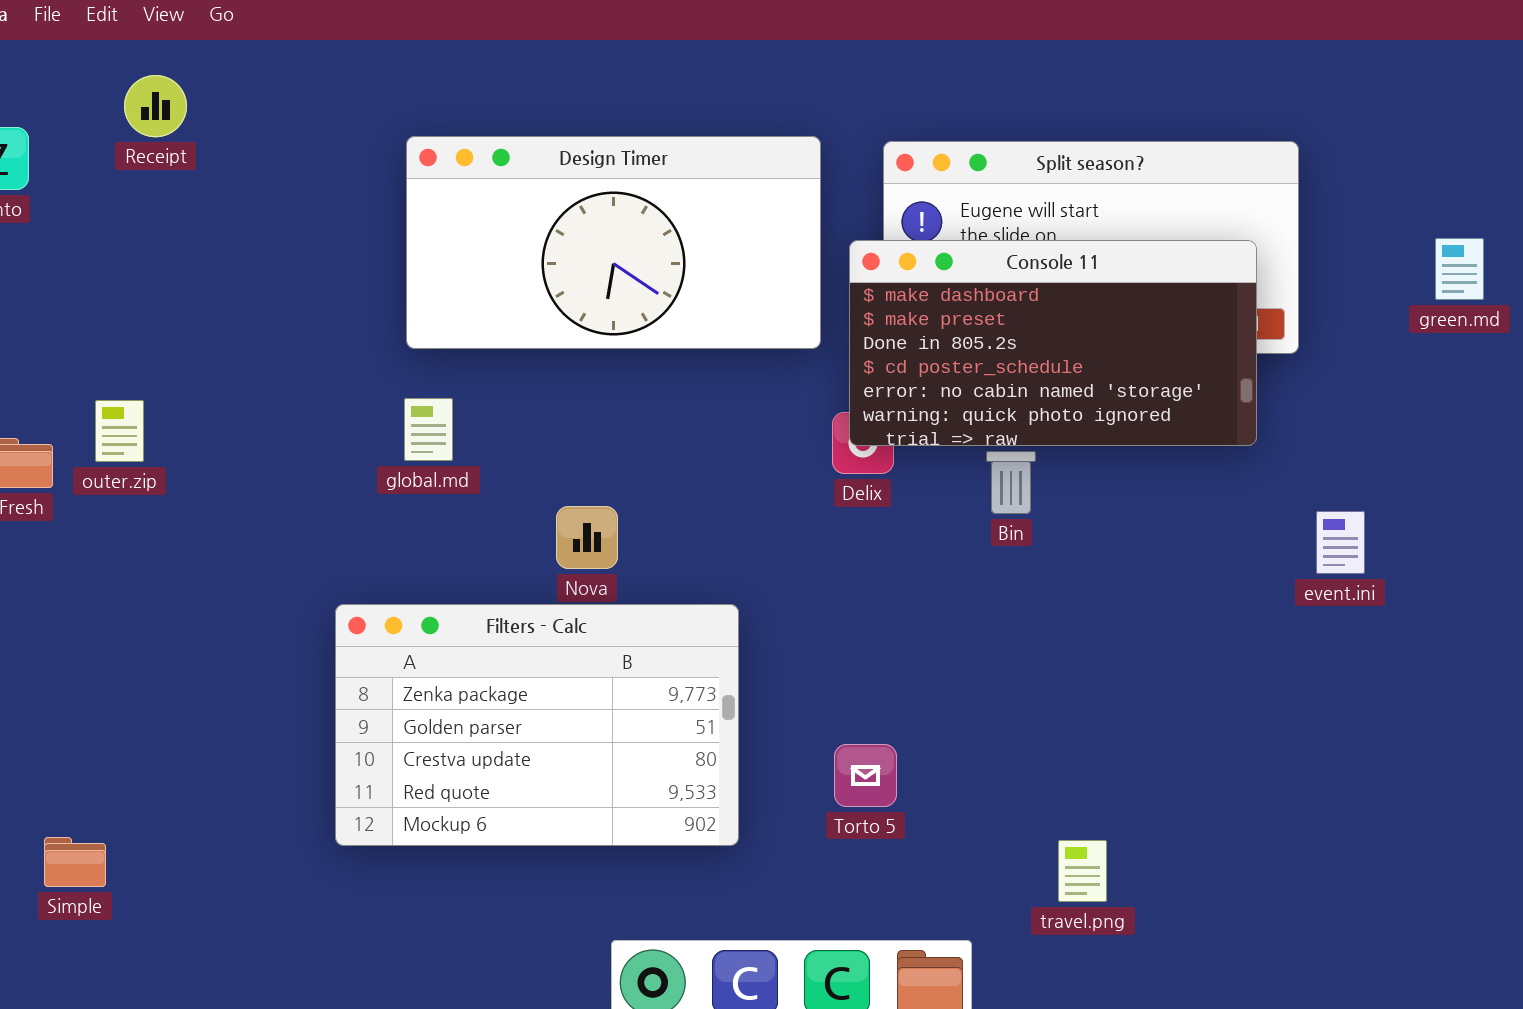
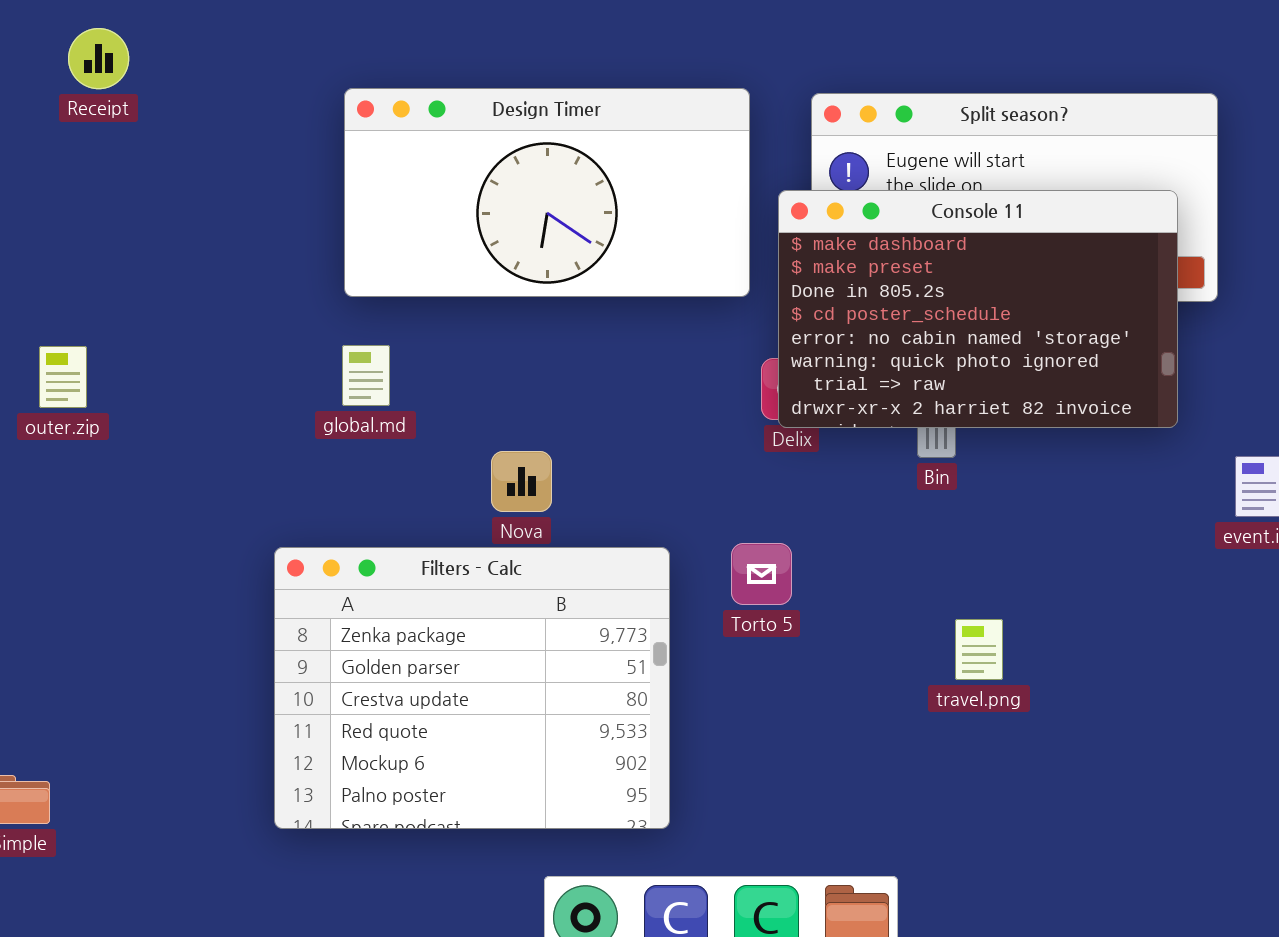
Console 11: [849,240,1257,446] -> [778,190,1178,428], resized
Filters - Calc: [335,604,739,846] -> [274,547,670,829], resized
Torto 5: [834,744,897,807] -> [731,543,792,605], moved
travel.png: [1058,840,1107,902] -> [955,619,1003,680], moved

